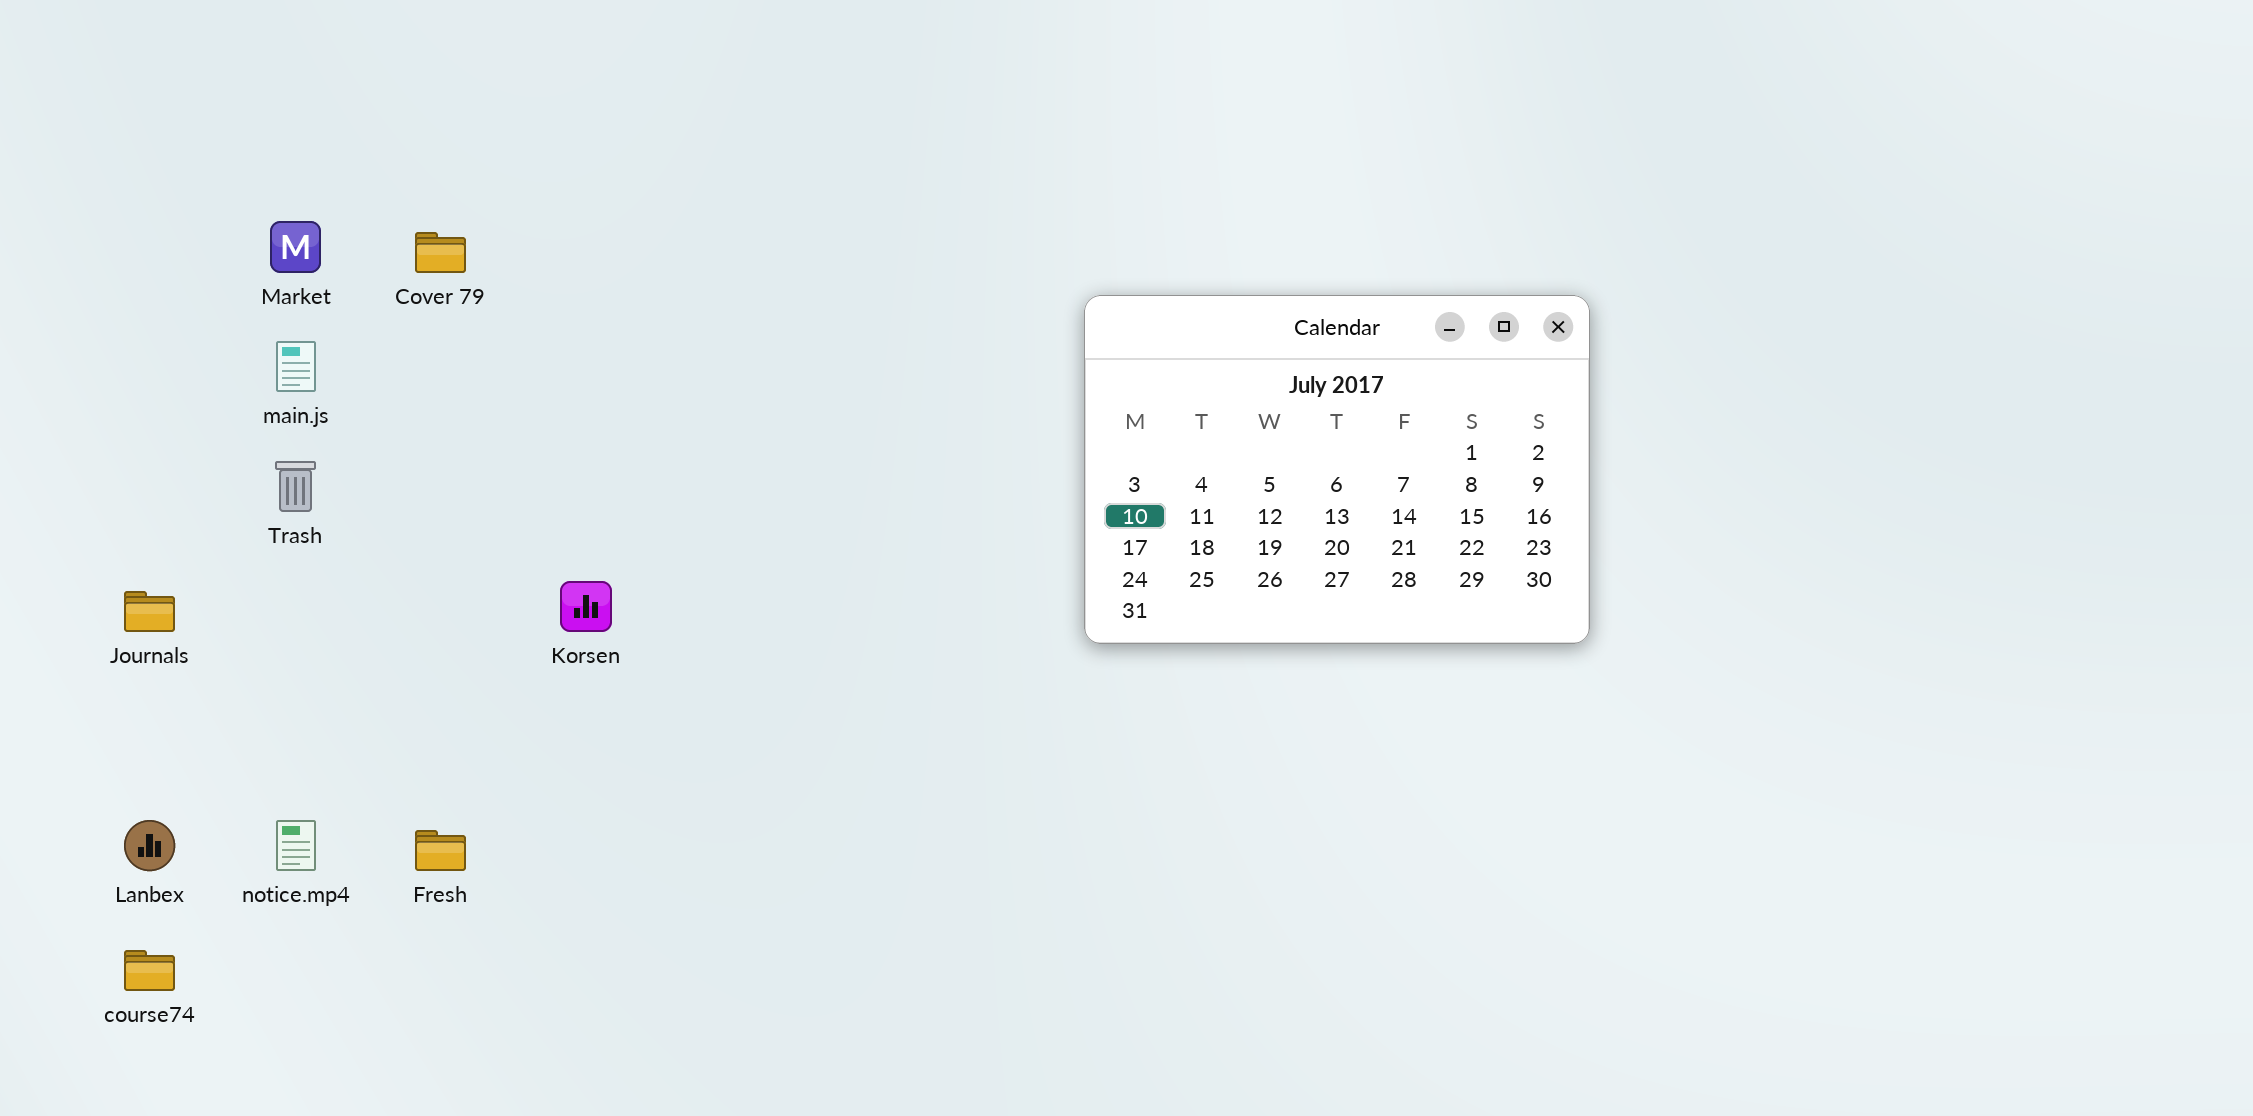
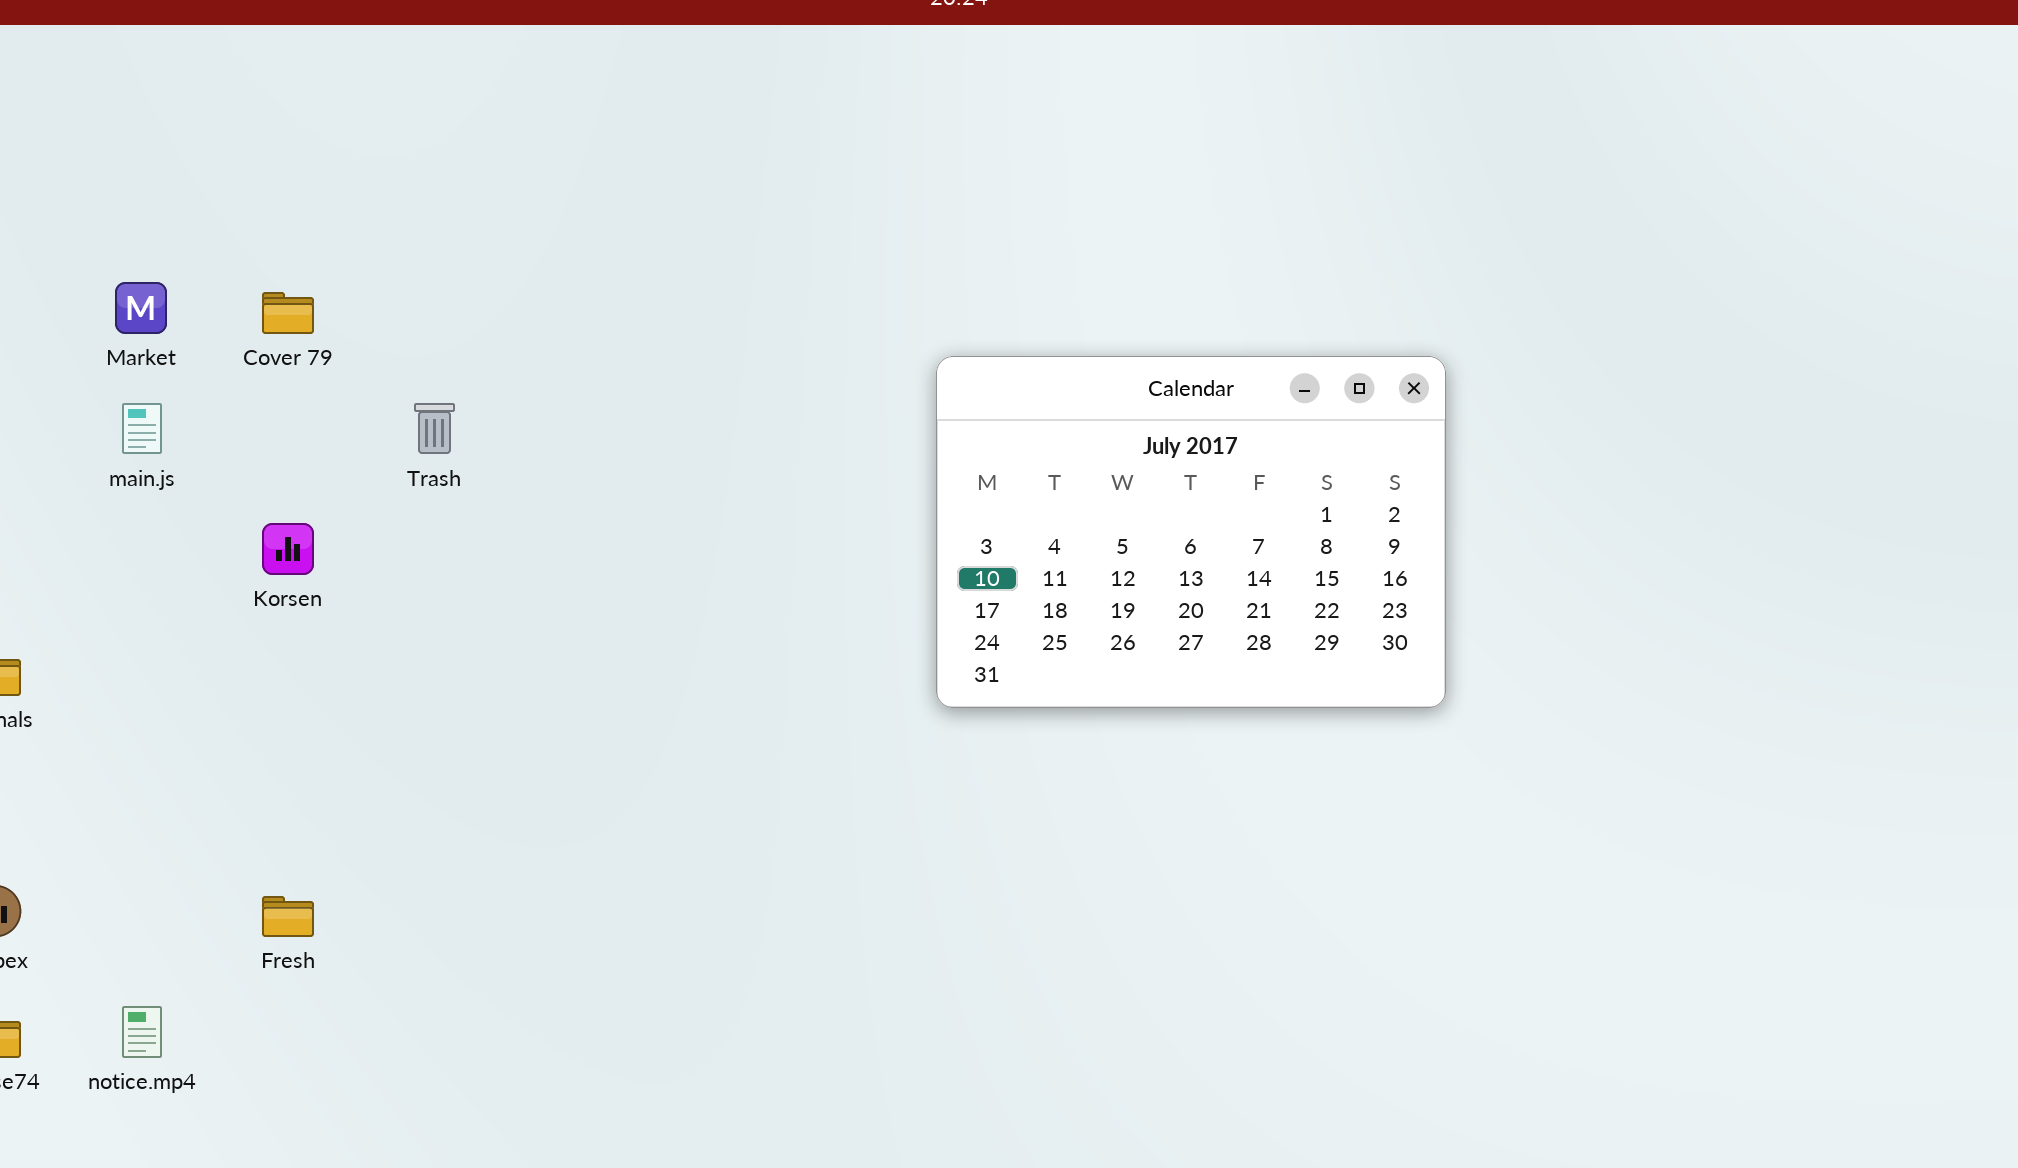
Trash: [275,461,316,512] -> [414,403,455,454], moved
Korsen: [560,581,612,632] -> [262,523,314,575], moved
notice.mp4: [276,820,316,871] -> [122,1006,162,1058], moved

